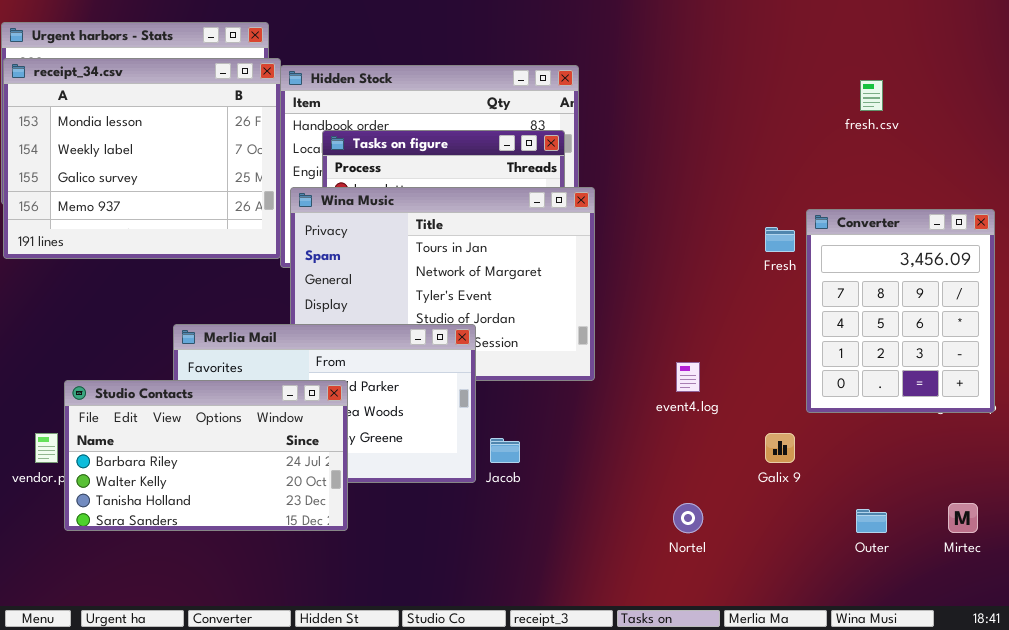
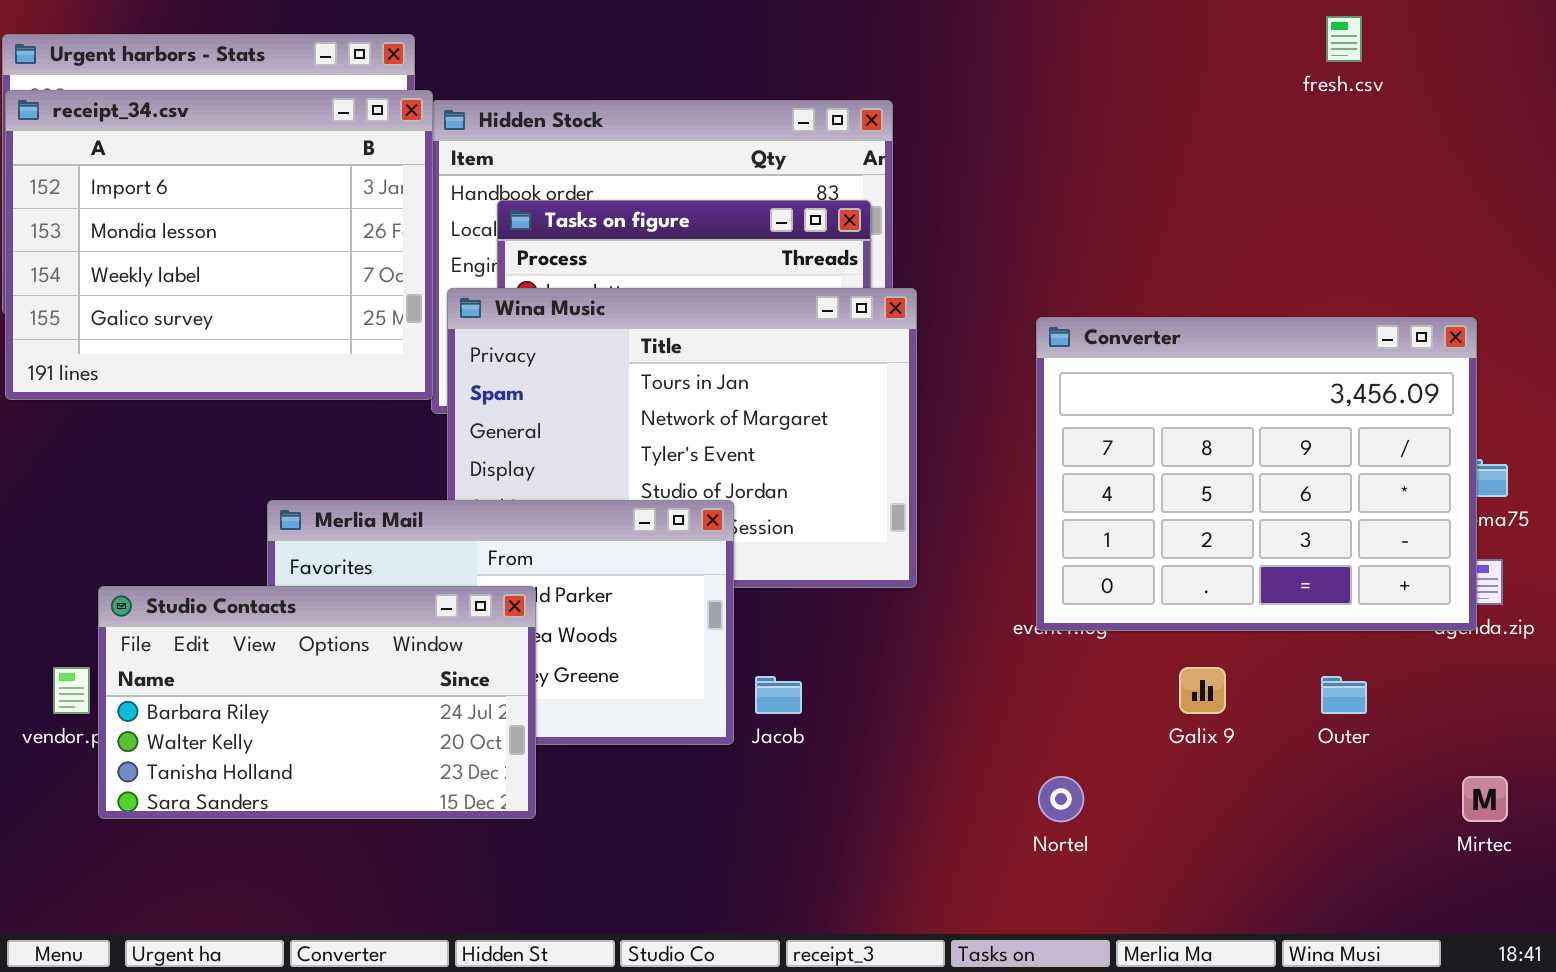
receipt_34.csv: [3,58,281,259] -> [5,90,433,400], scrolled up 1 row
fresh.csv: [860,80,883,111] -> [1326,16,1362,62], moved
Converter: [806,209,995,413] -> [1036,317,1477,631], moved, resized
Outer: [856,509,887,533] -> [1321,676,1367,714], moved

